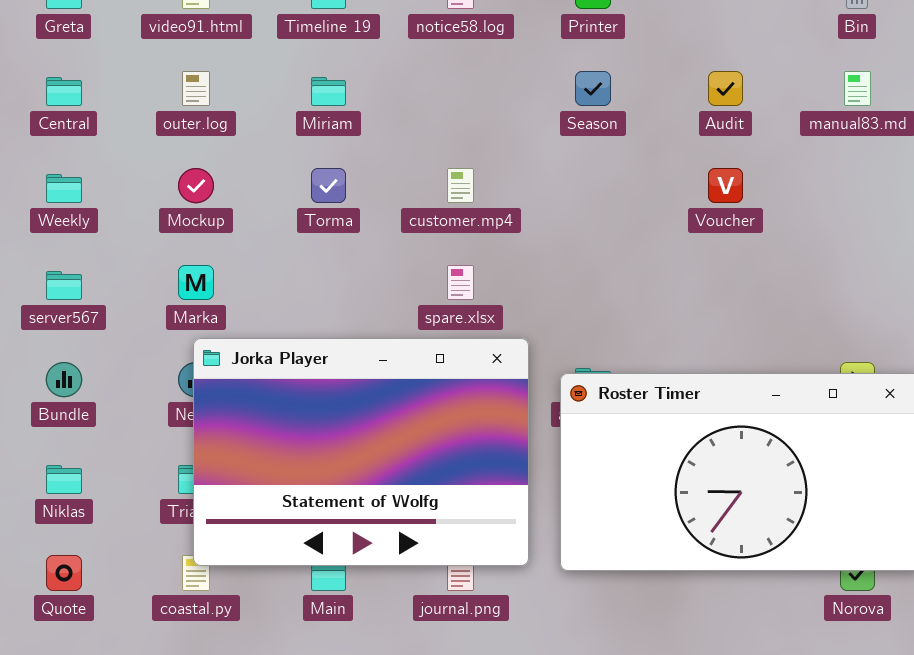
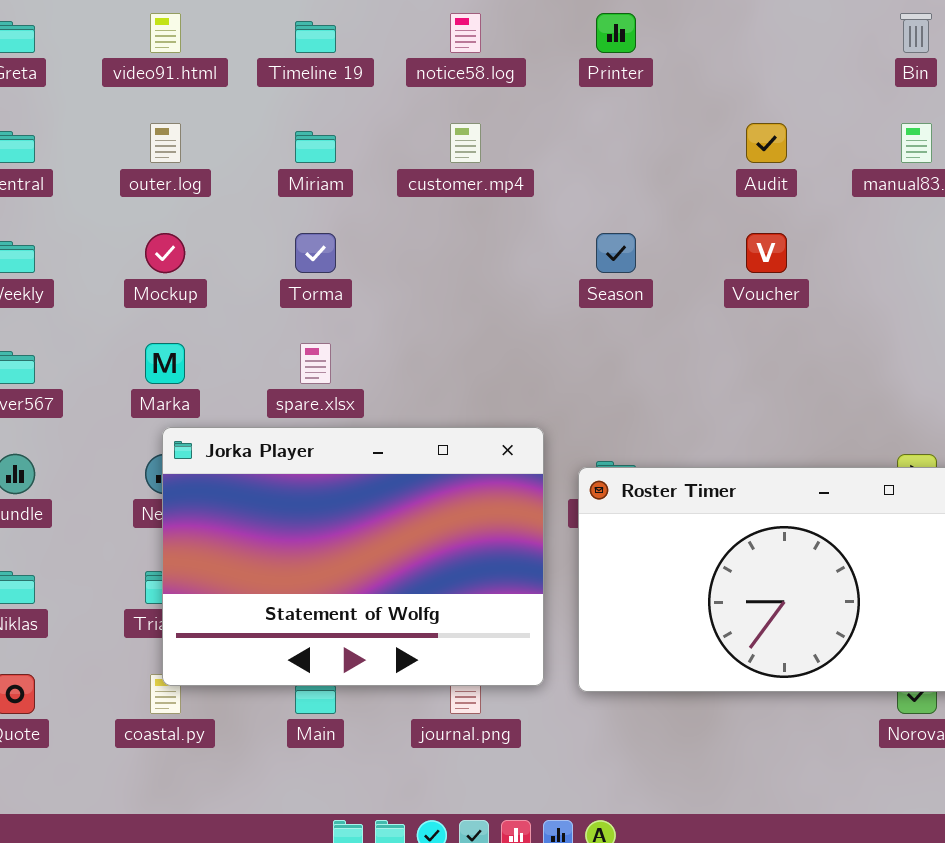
Season: [575,71,611,106] -> [596,233,636,273], moved
customer.mp4: [447,168,474,203] -> [450,123,481,163], moved
spare.xlsx: [447,265,474,300] -> [300,343,331,384], moved

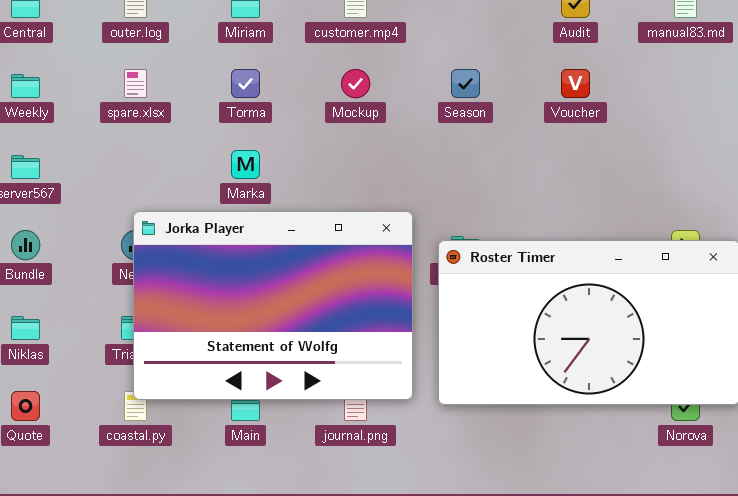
Mockup: [145,233,185,273] -> [341,69,370,98], moved
Marka: [145,343,185,384] -> [231,150,260,179], moved
spare.xlsx: [300,343,331,384] -> [124,69,147,98], moved

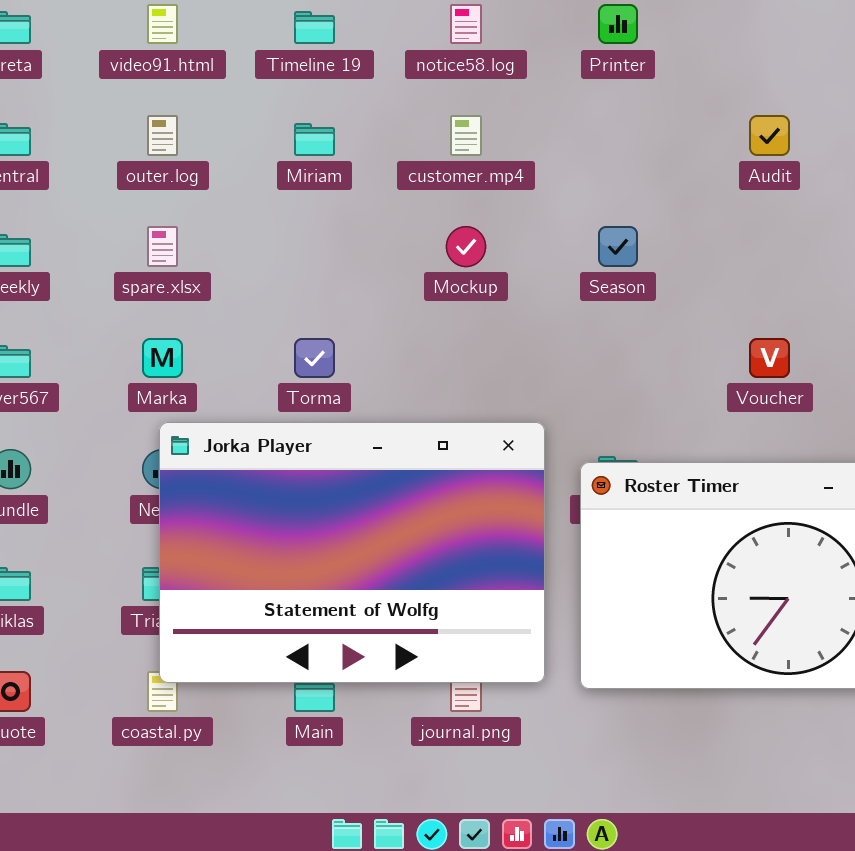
Torma: [231,69,260,98] -> [294,338,335,378], moved
Voucher: [561,69,590,98] -> [749,338,790,378], moved
Marka: [231,150,260,179] -> [142,338,183,378], moved

